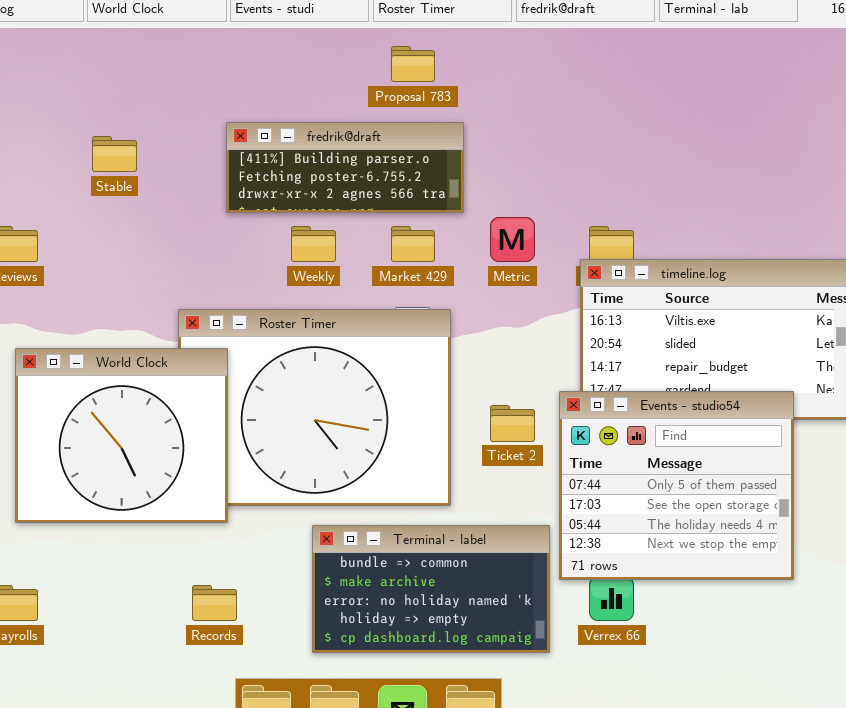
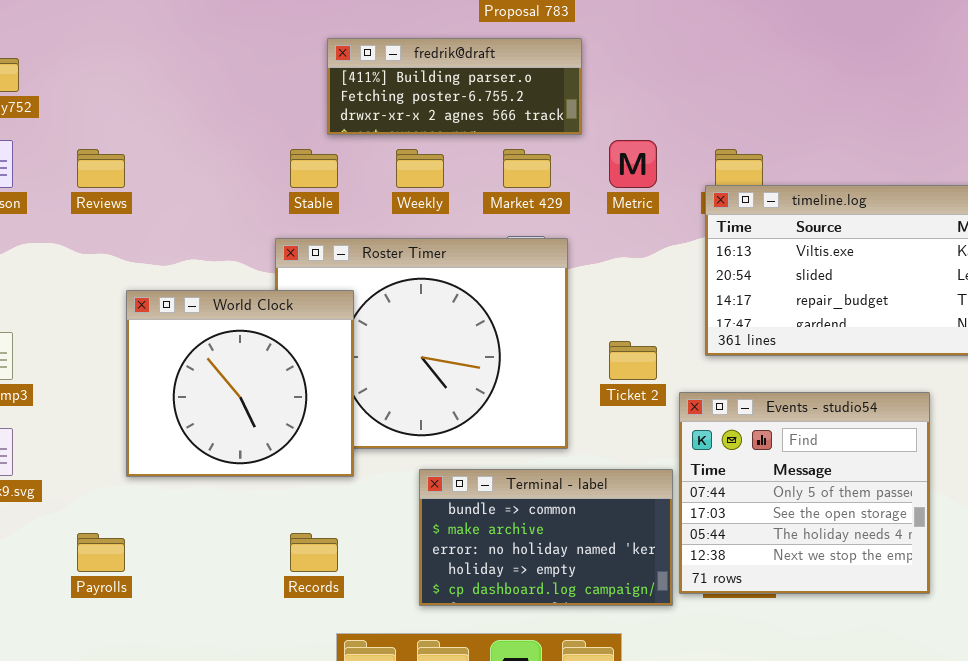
Stable: [92,136,137,172] -> [290,149,338,188], moved
World Clock: [15,348,228,523] -> [126,290,354,477], moved
Events - studio54: [559,391,794,580] -> [679,392,930,594], moved

